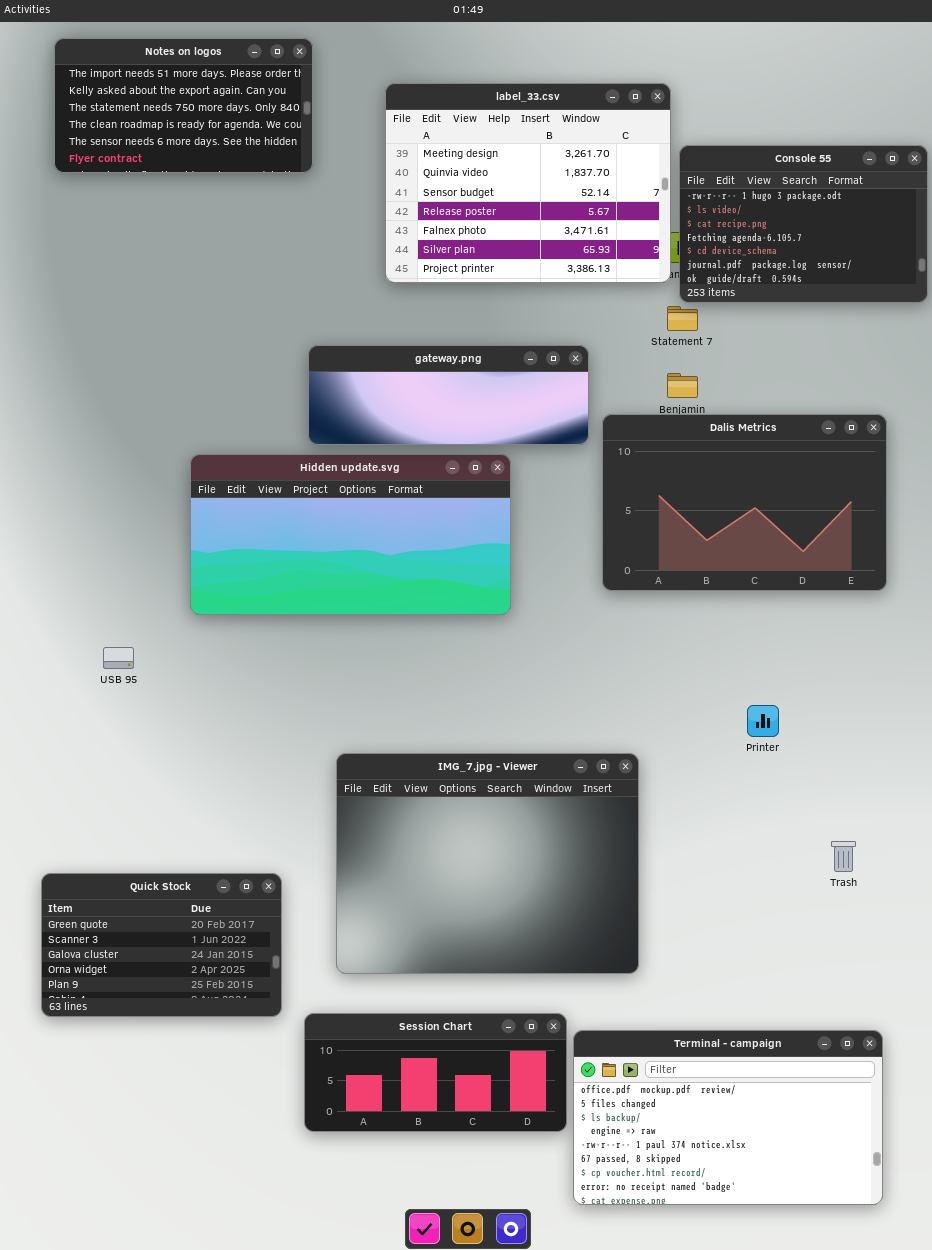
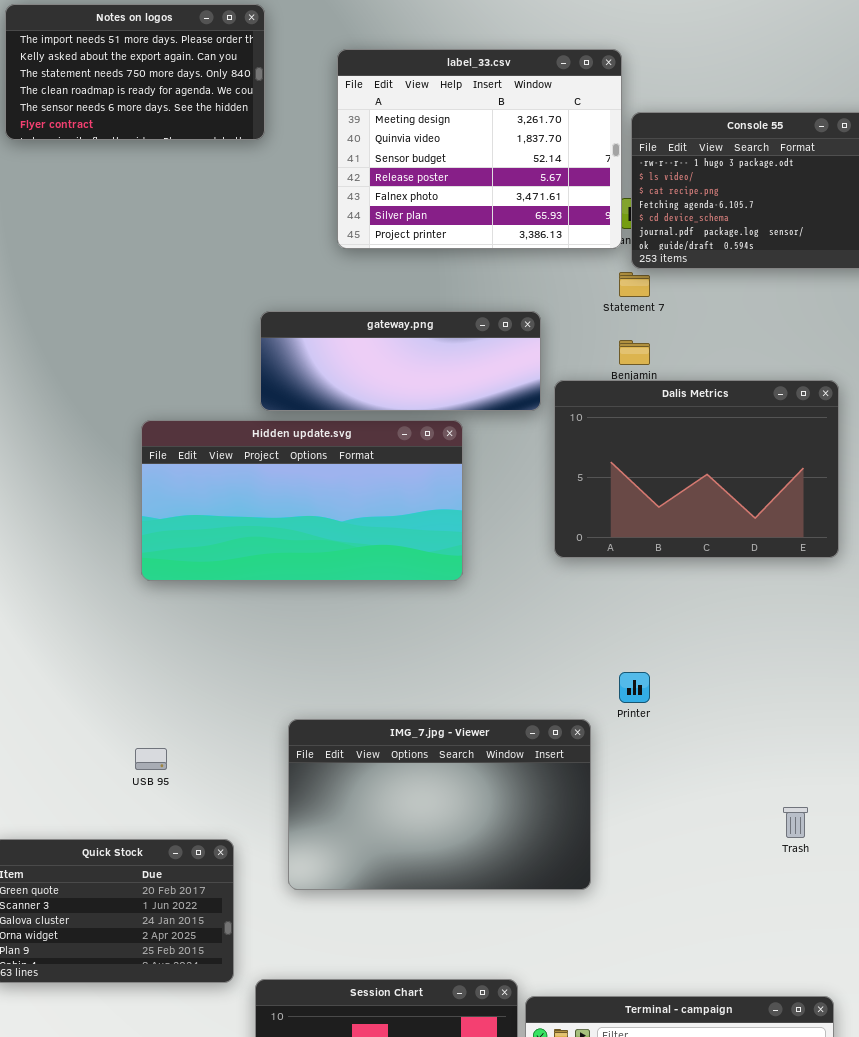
USB 95: [103,647,134,669] -> [135,748,167,770], moved
Printer: [747,705,779,737] -> [619,672,650,703], moved
IMG_7.jpg - Viewer: [336,753,639,974] -> [288,719,591,890], resized

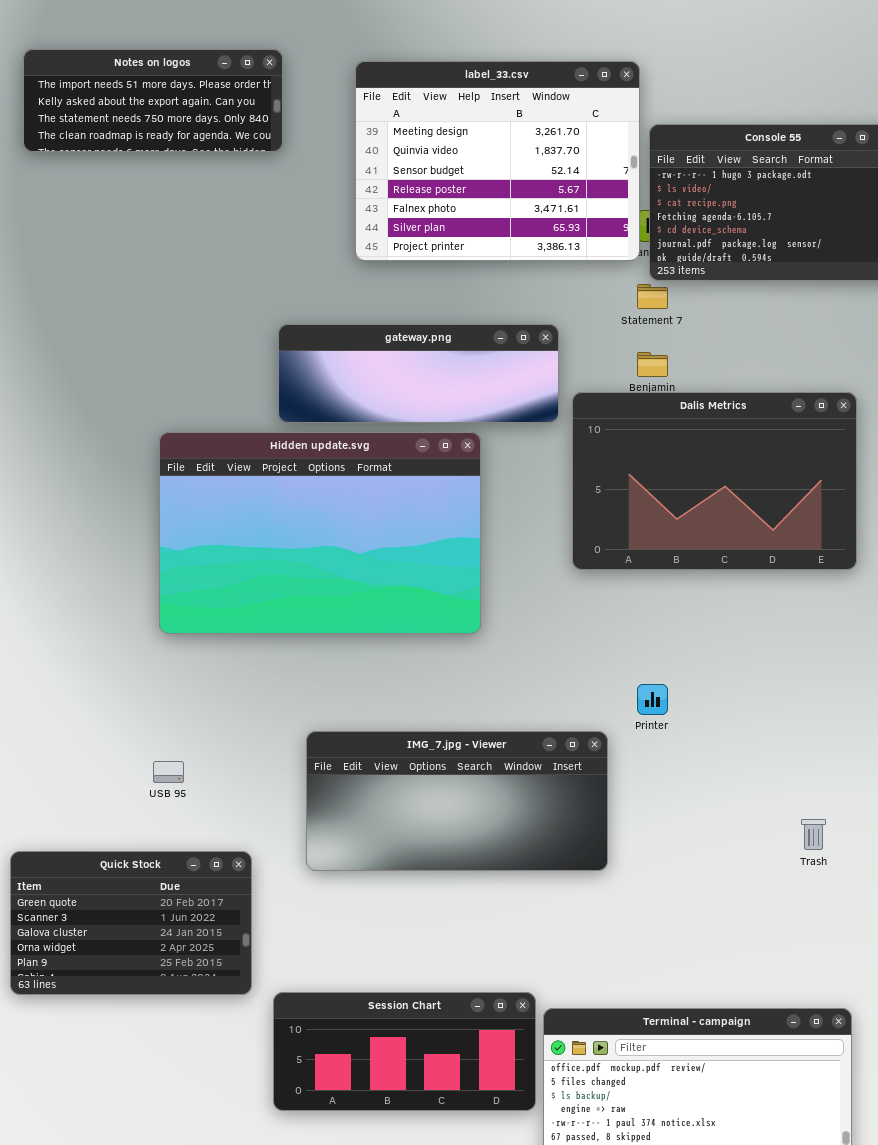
Notes on logos: [5,4,265,140] -> [23,49,283,152], resized
Hidden update.svg: [141,420,463,581] -> [159,432,481,634], resized
IMG_7.jpg - Viewer: [288,719,591,890] -> [306,731,608,871], resized

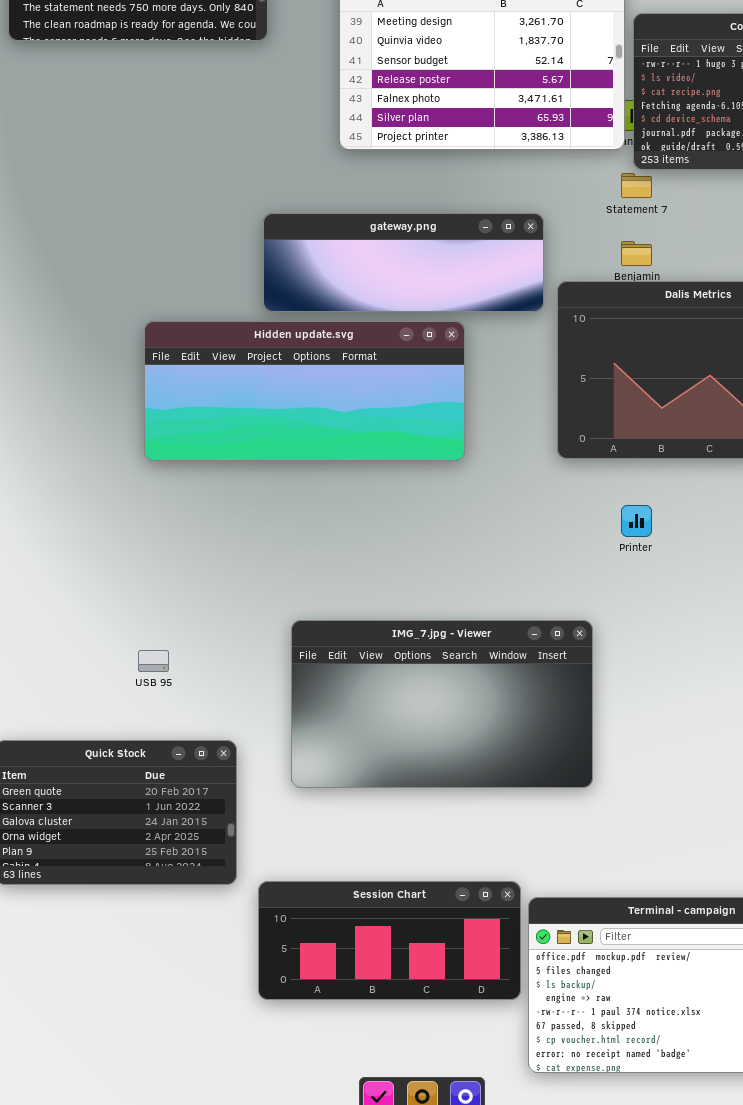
Hidden update.svg: [159,432,481,634] -> [144,321,465,461], resized
Printer: [637,684,668,715] -> [621,505,652,537], moved
IMG_7.jpg - Viewer: [306,731,608,871] -> [291,620,593,788], resized

